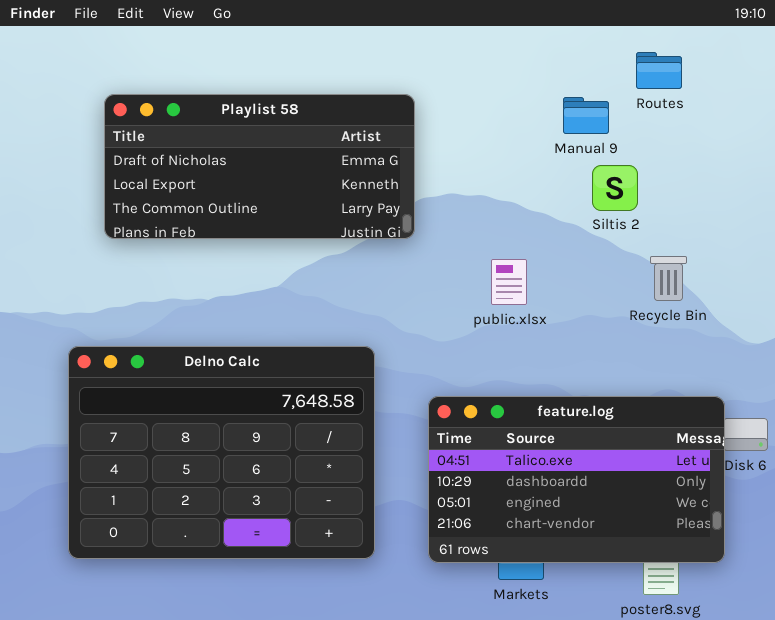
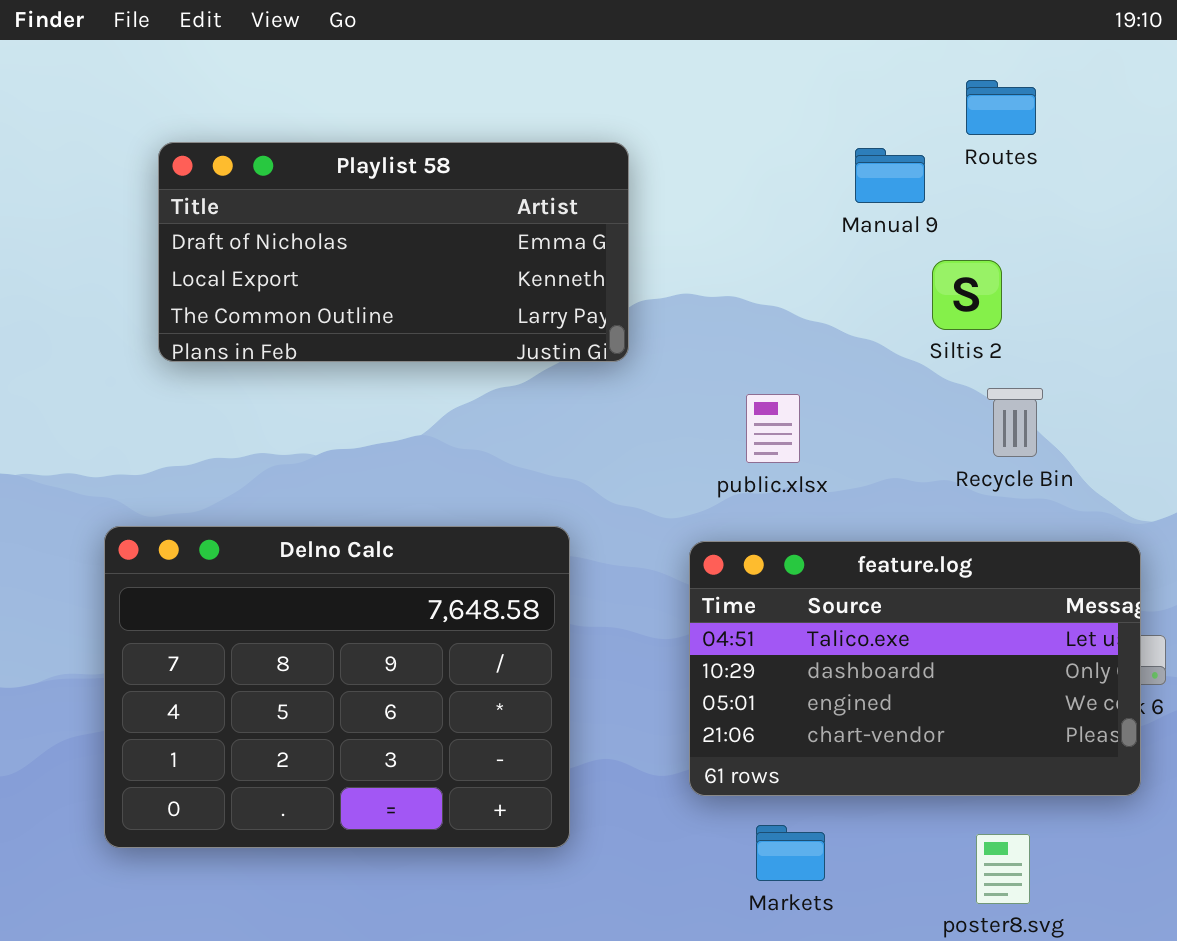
Siltis 2: [592,165,638,211] -> [932,260,1002,330], moved
feature.log: [428,396,725,563] -> [689,541,1141,796], moved

